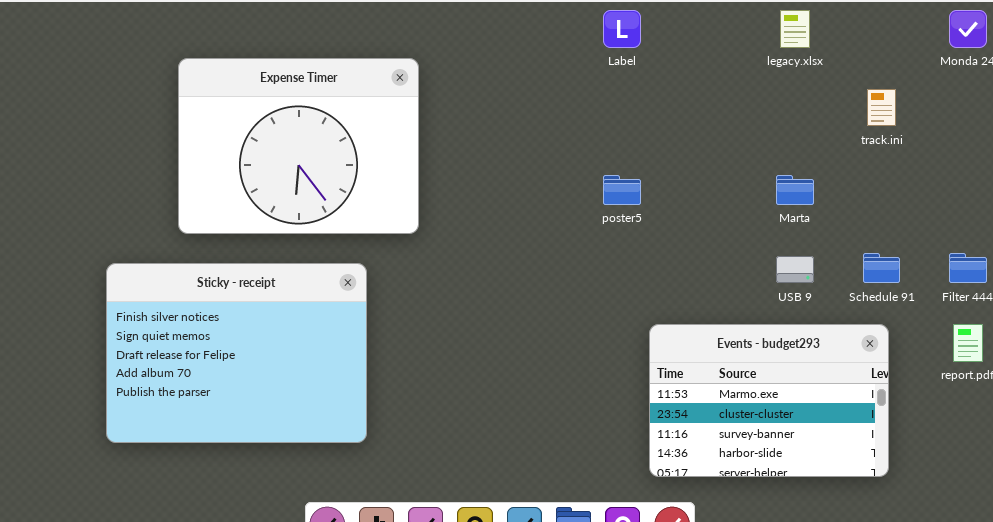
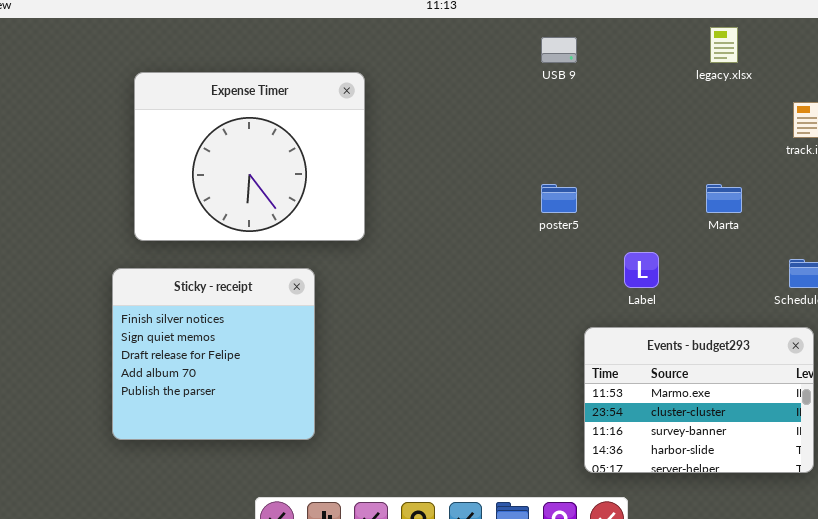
Label: [603,10,641,48] -> [624,252,659,288], moved
USB 9: [776,256,814,283] -> [541,37,577,63], moved
Sticky - receipt: [106,263,367,443] -> [112,268,315,440], resized

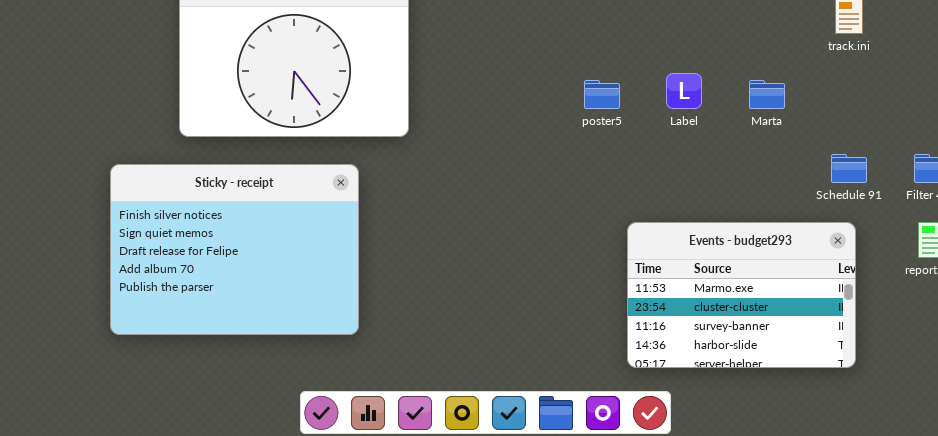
Label: [624,252,659,288] -> [666,73,702,109], moved
Sticky - receipt: [112,268,315,440] -> [110,164,359,335], resized

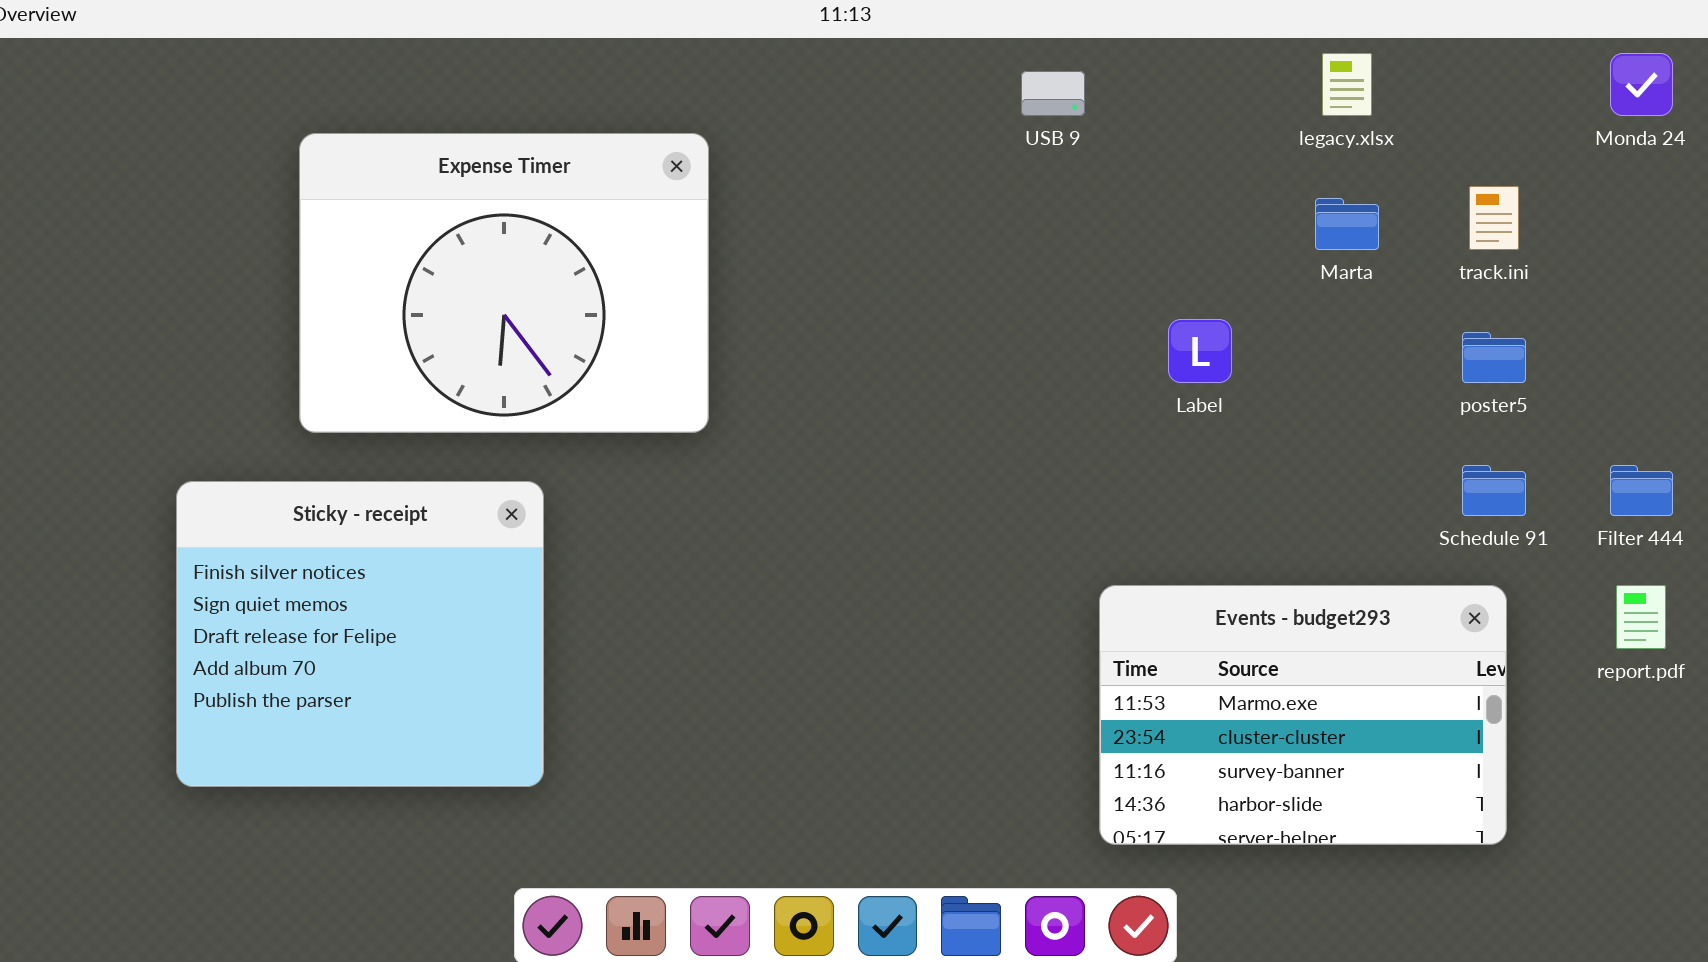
poster5: [584,80,620,109] -> [1462,332,1526,383], moved
Marta: [749,80,785,109] -> [1315,198,1379,250], moved
Sticky - receipt: [110,164,359,335] -> [176,481,544,787], resized

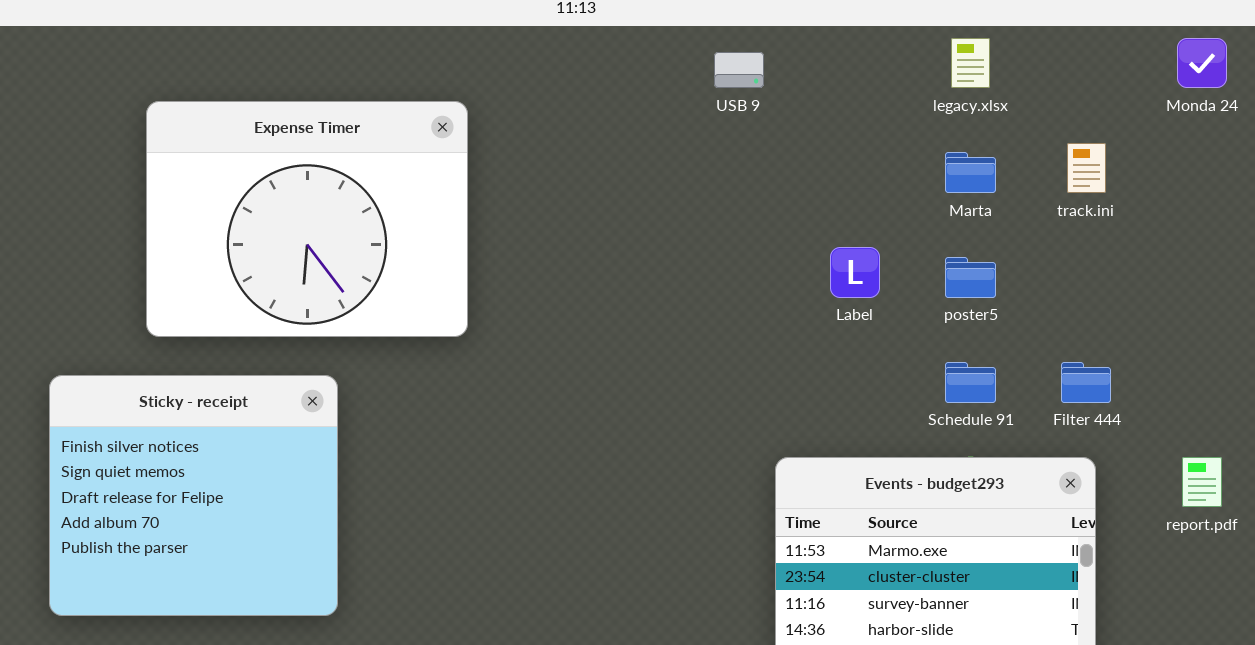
poster5: [1462,332,1526,383] -> [945,257,996,298], moved
Schedule 91: [1462,465,1526,516] -> [945,362,996,403], moved
Filter 444: [1610,465,1673,516] -> [1061,362,1111,403], moved

